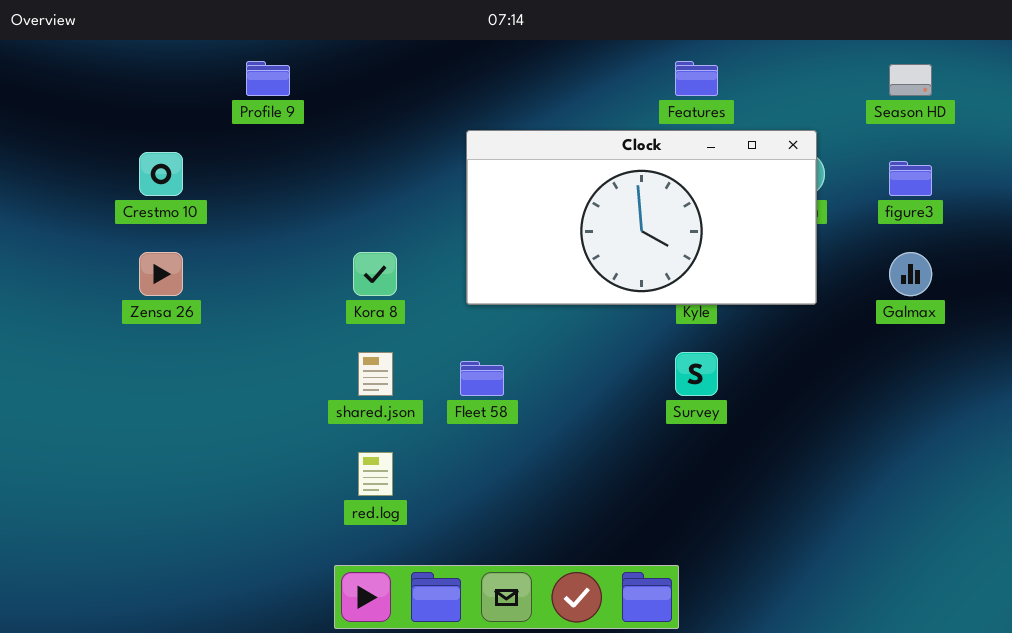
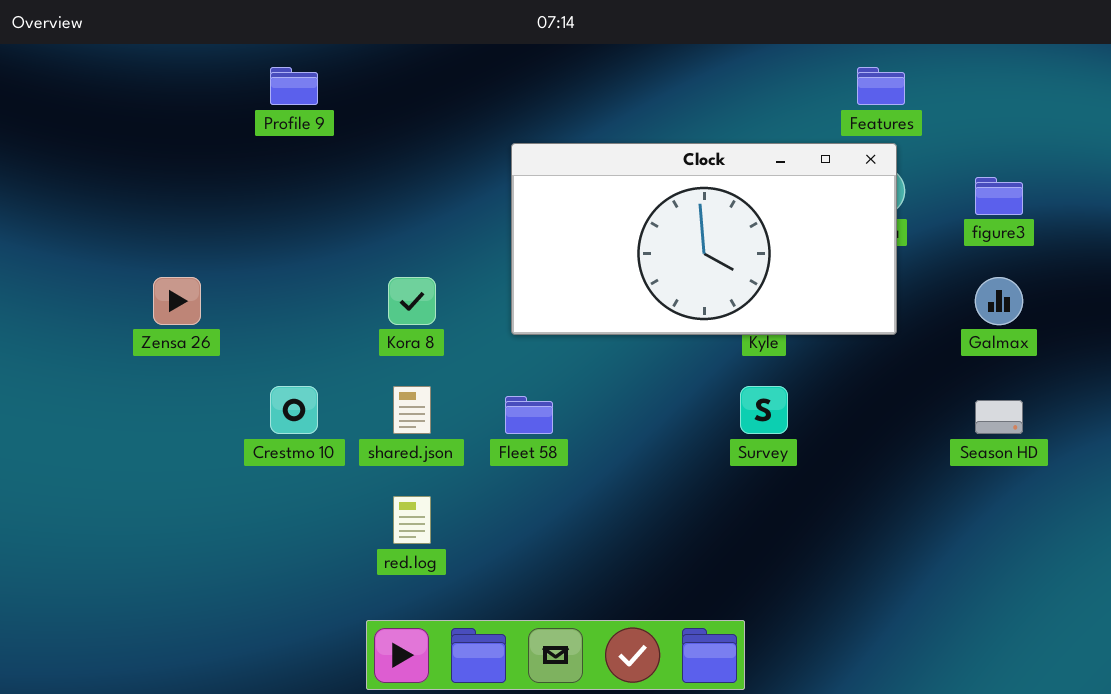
Features: [675,61,718,96] -> [857,67,905,105], moved
Season HD: [889,64,932,96] -> [975,400,1023,434], moved
Crestmo 10: [139,152,183,196] -> [270,386,318,434], moved

